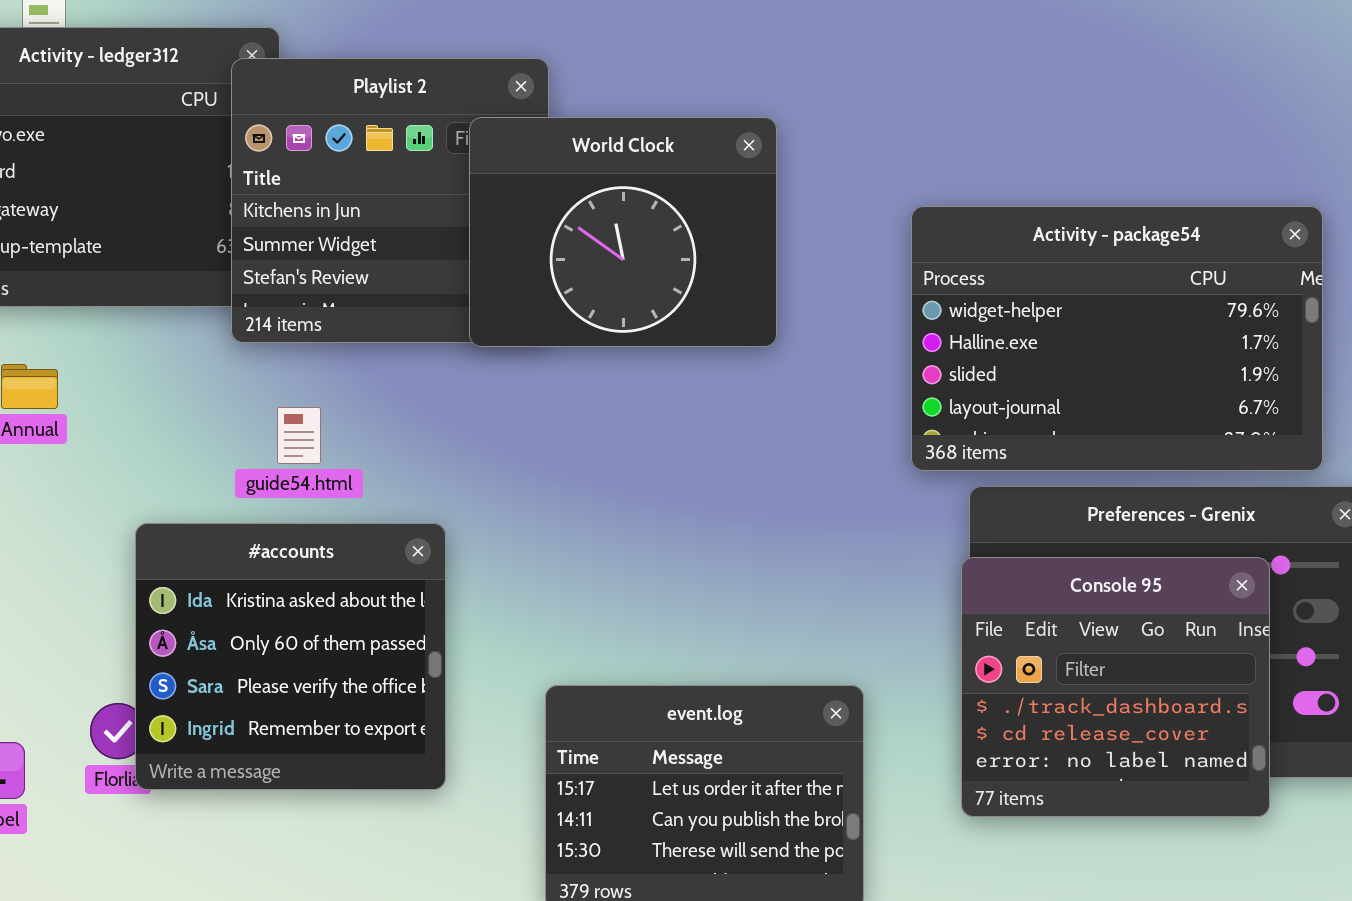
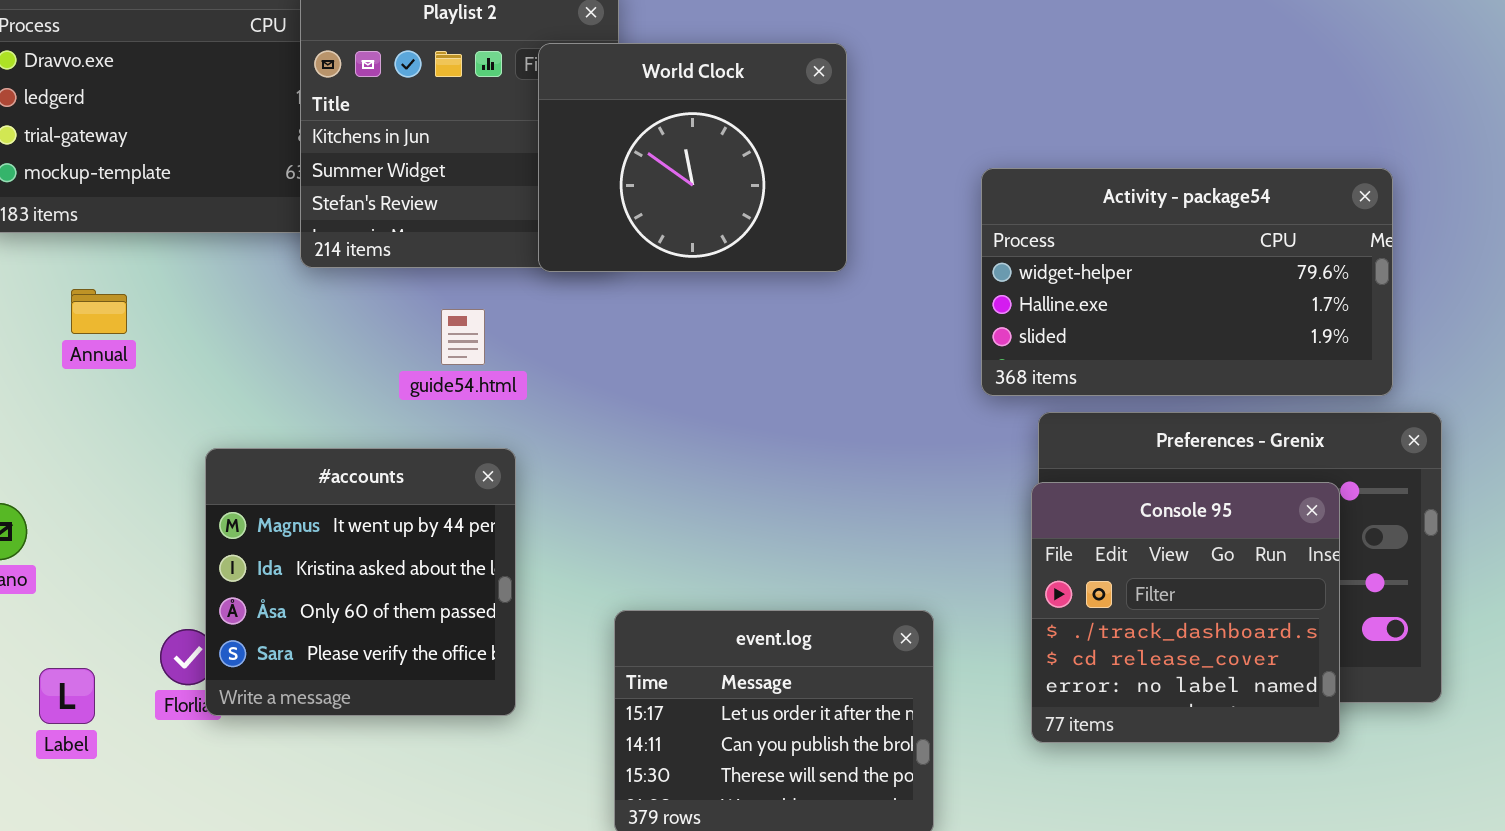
Activity - package54: [911,206,1323,471] -> [981,168,1393,396], resized
guide54.html: [277,407,321,464] -> [441,309,485,365], moved
#accounts: [135,523,446,790] -> [205,448,516,716], scrolled up 1 row

